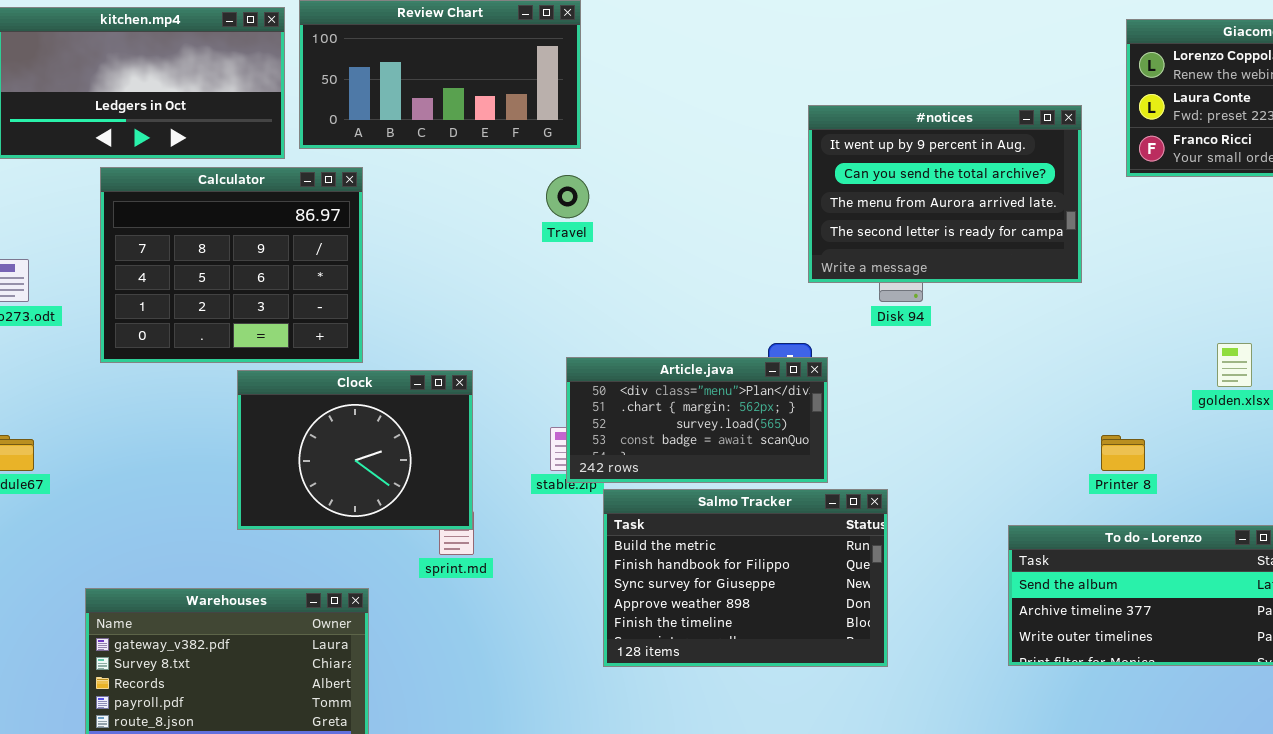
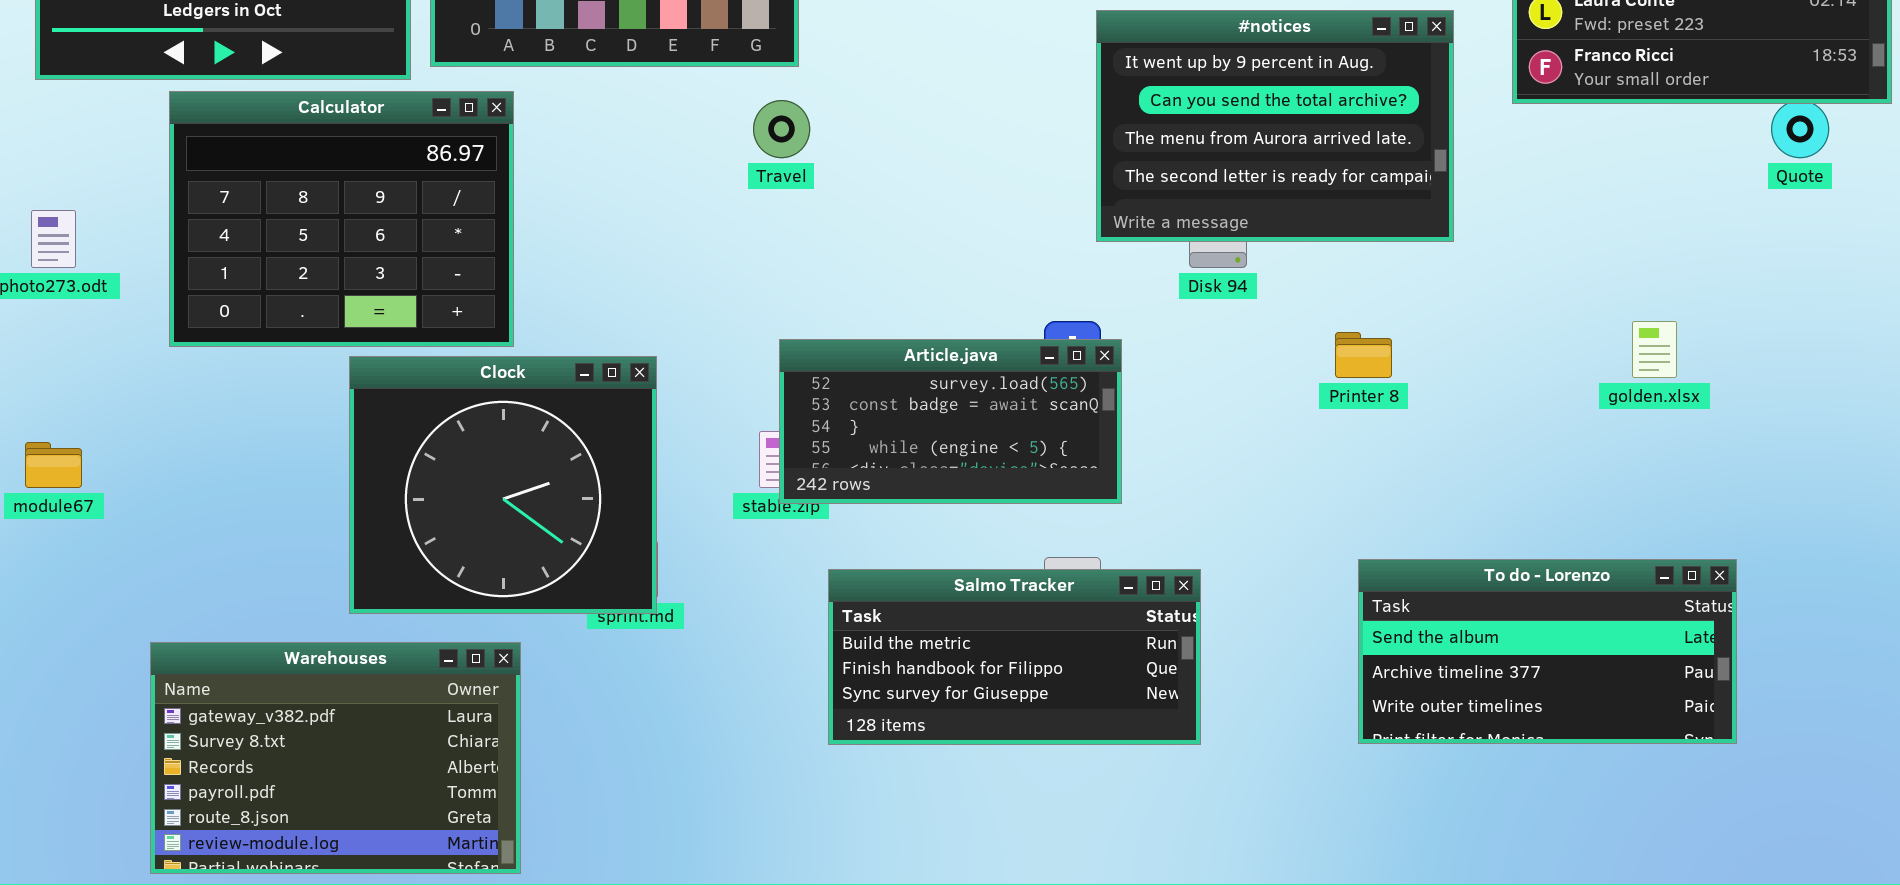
Article.java: [566,357,828,483] -> [779,339,1122,504], scrolled down 2 rows
Clock: [237,370,473,530] -> [349,356,657,614], resized
Printer 8: [1101,435,1145,471] -> [1335,332,1392,378], moved
Salmo Tracker: [603,489,888,667] -> [828,569,1201,745], resized

